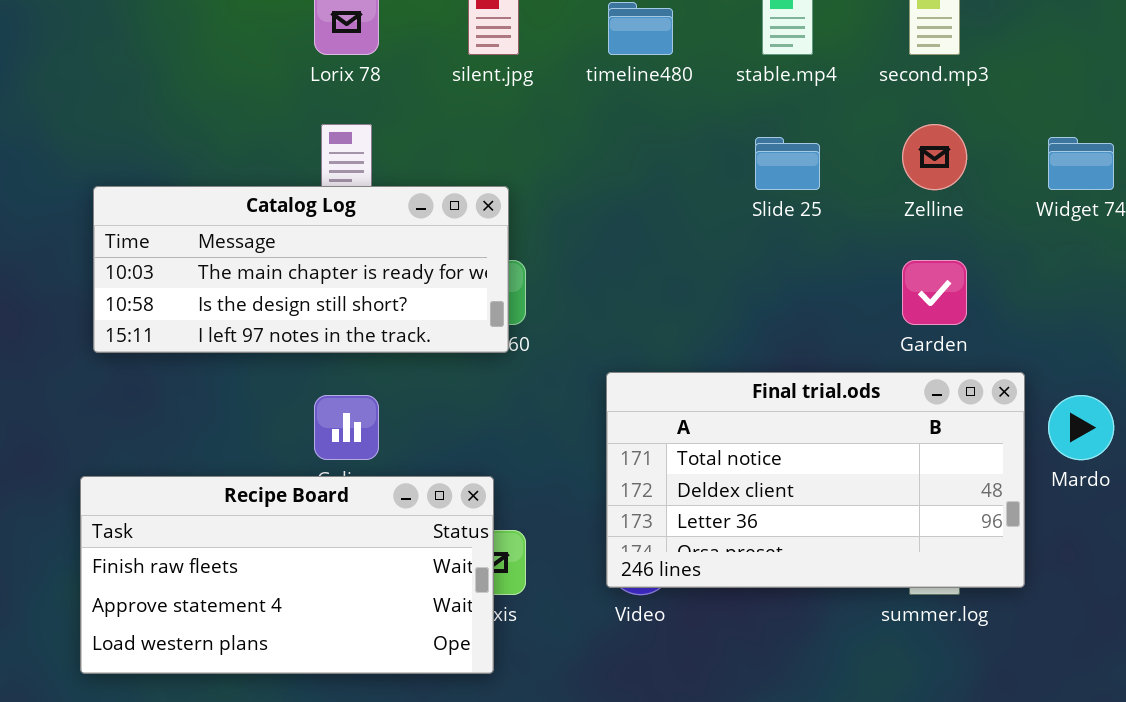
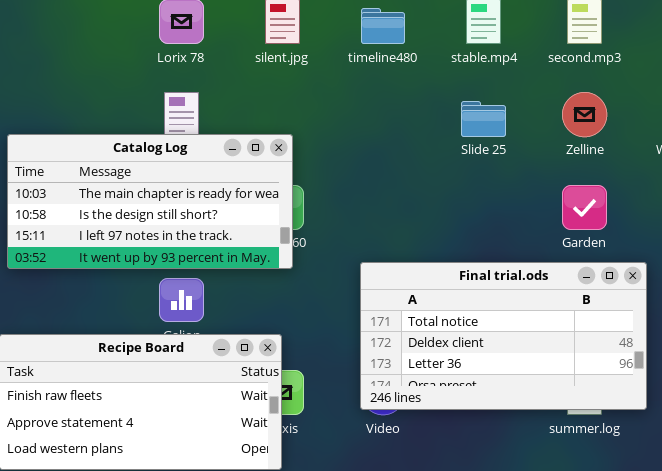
Catalog Log: [93,186,509,353] -> [7,134,293,269], resized

